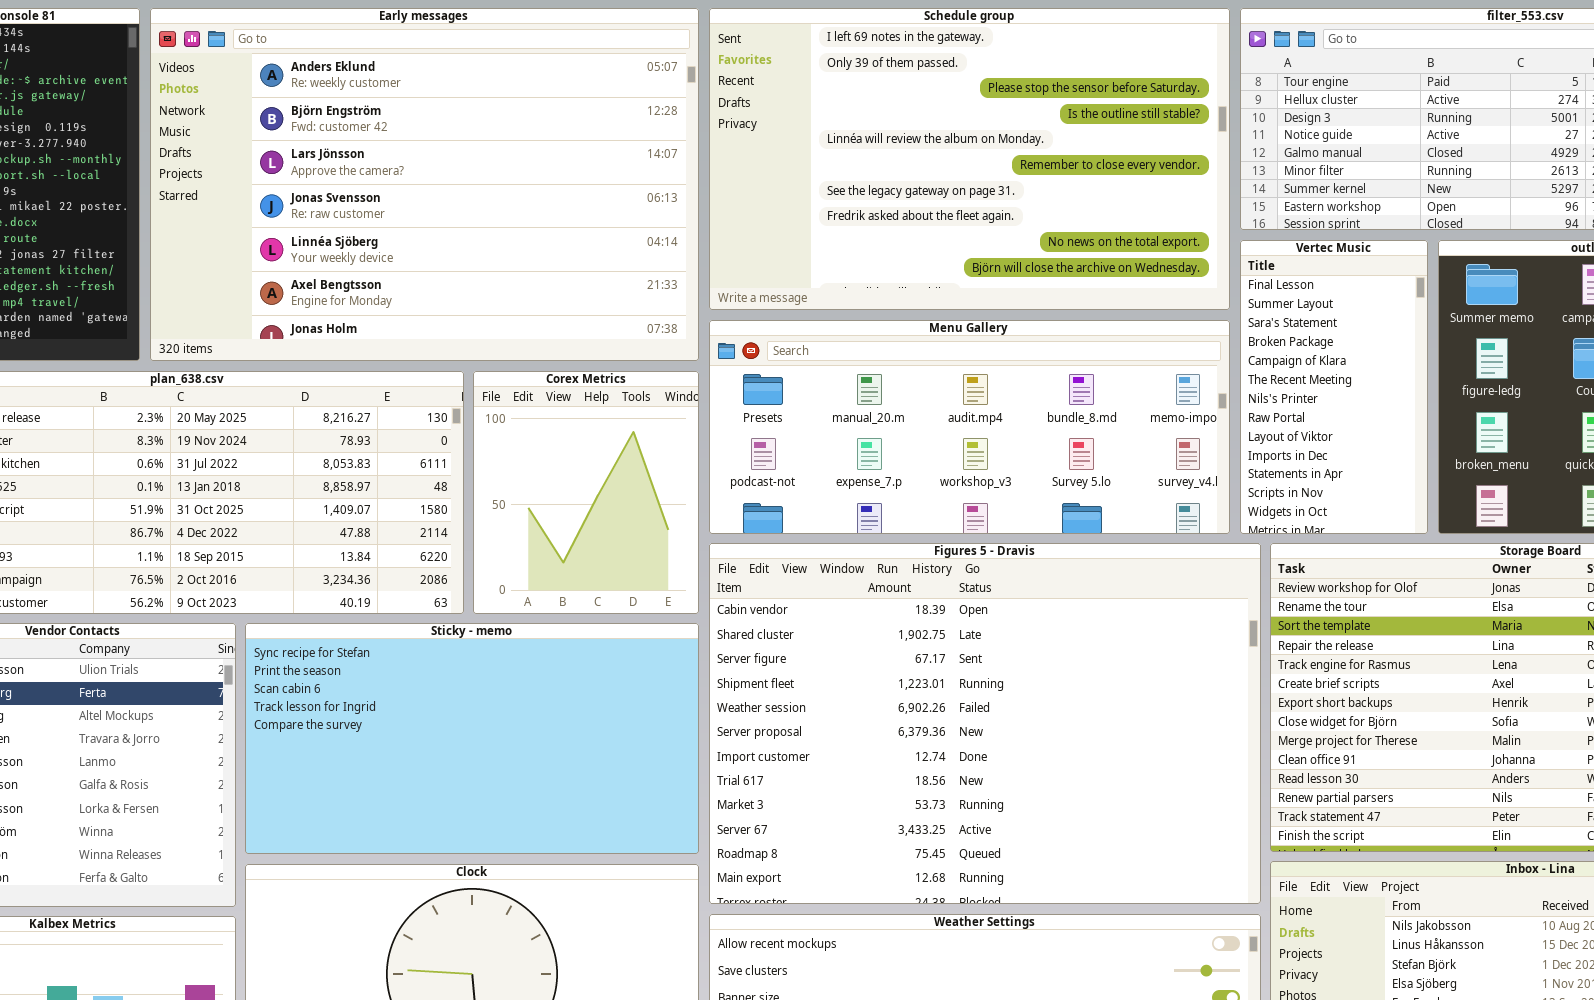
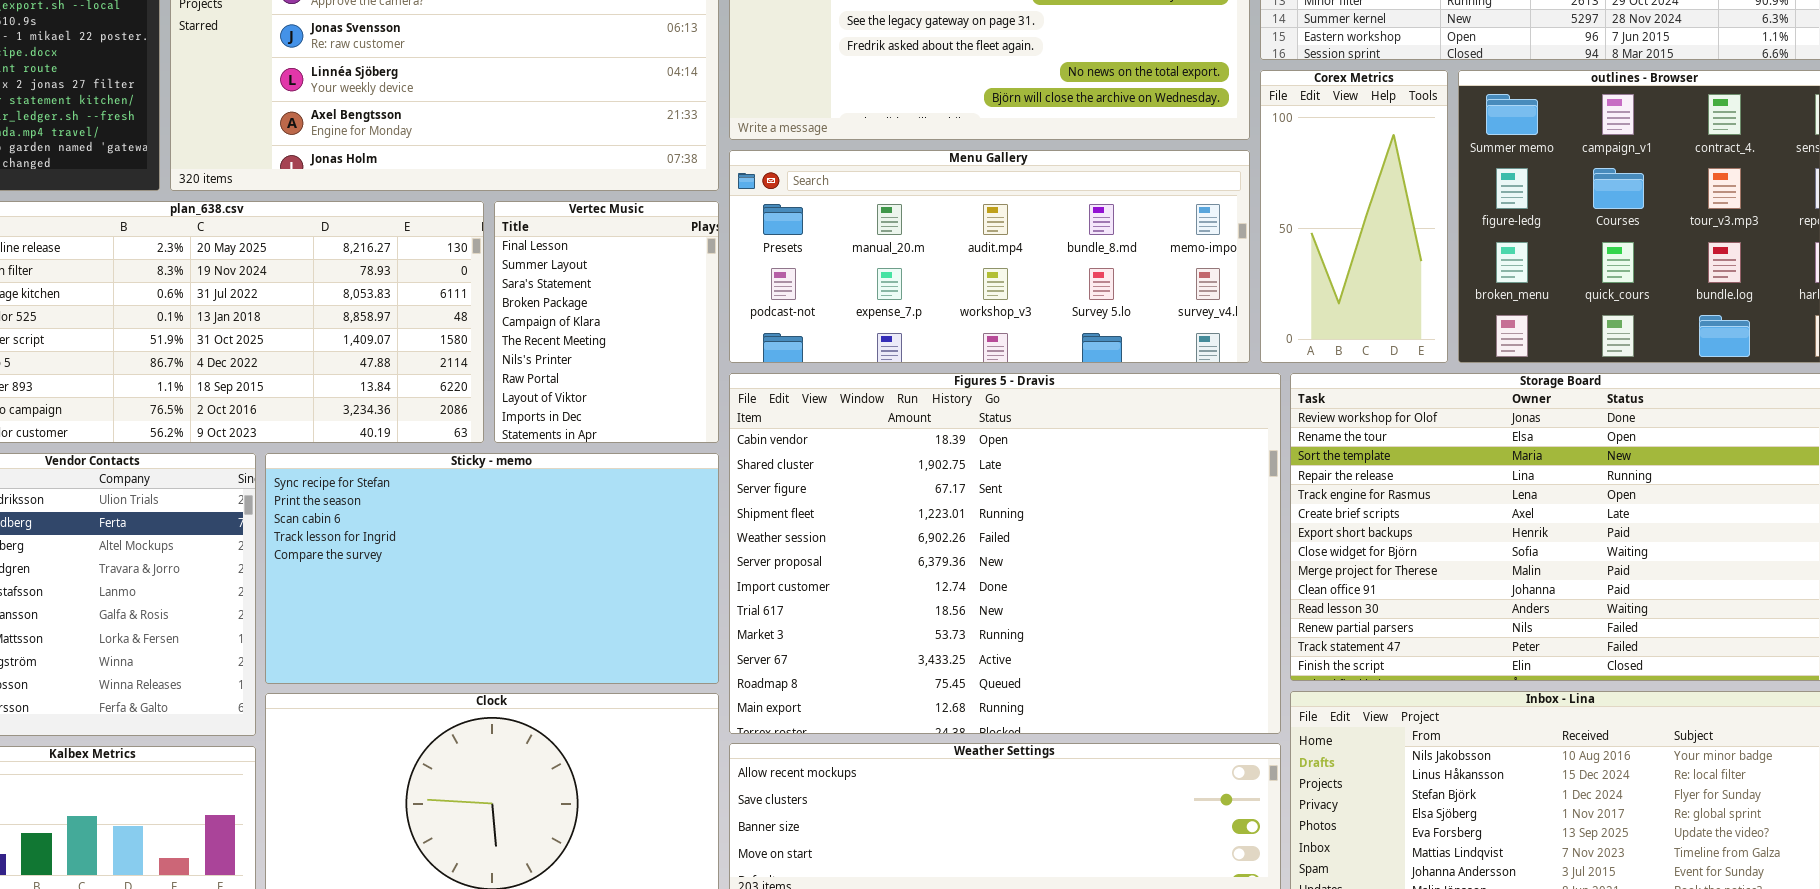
Vertec Music: [1240,240,1428,534] -> [494,201,719,443], moved, resized
Corex Metrics: [473,371,699,614] -> [1260,70,1448,363], moved, resized

